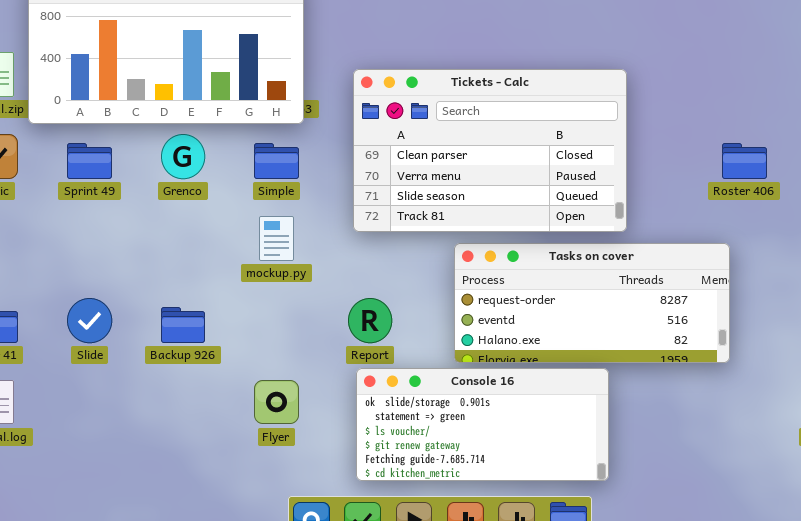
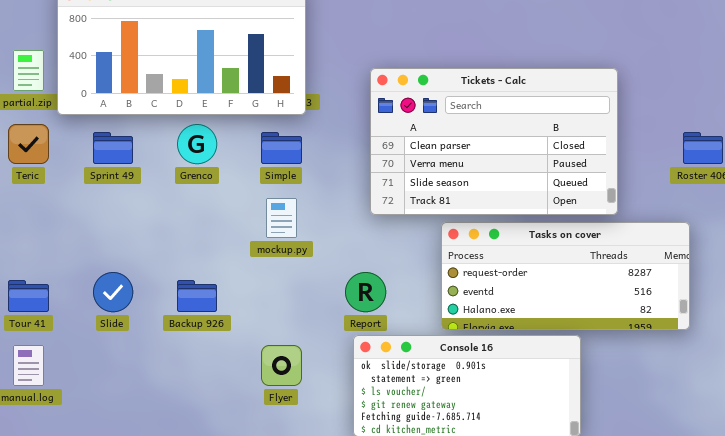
Tickets - Calc: [353,69,627,232] -> [370,68,618,215], moved

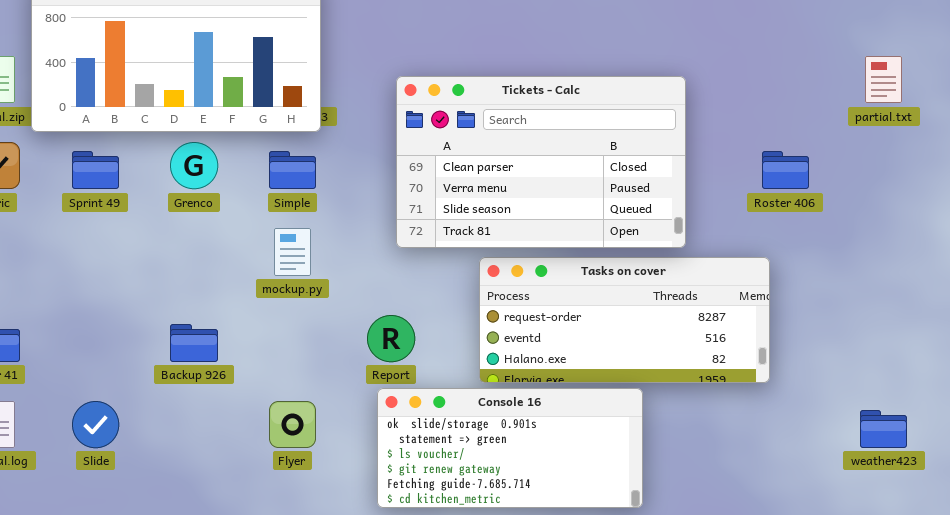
Slide: [93,272,133,312] -> [72,401,119,448], moved

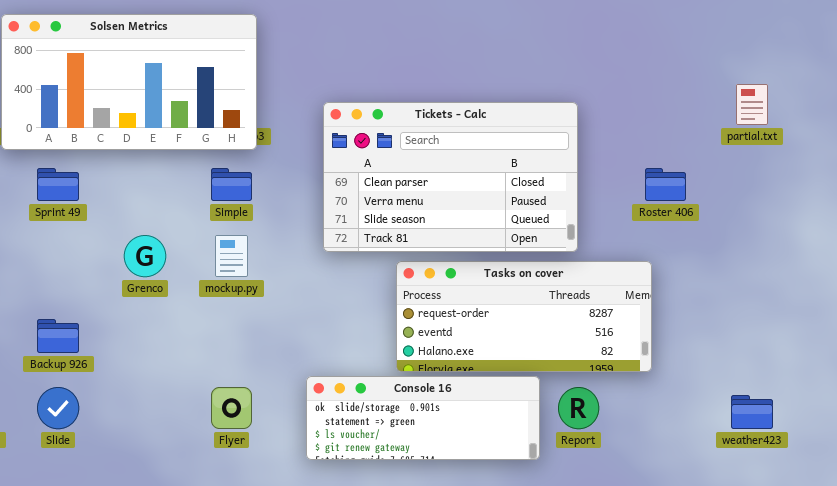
Grenco: [170,142,218,189] -> [124,235,166,277], moved
Report: [367,315,415,362] -> [558,387,599,429], moved
Backup 926: [170,324,218,362] -> [37,319,79,353], moved
Console 16: [377,388,643,508] -> [306,376,540,460], resized

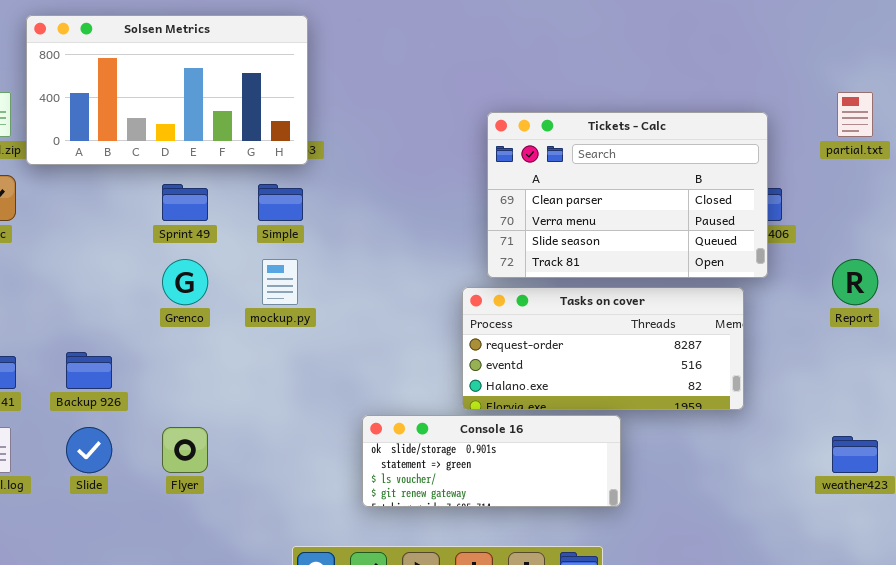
Tickets - Calc: [323,102,578,252] -> [487,112,768,278], moved
Sprint 49: [37,168,79,201] -> [162,184,208,221], moved
Flyer: [211,387,252,429] -> [162,427,208,473], moved
Report: [558,387,599,429] -> [832,259,878,305], moved

